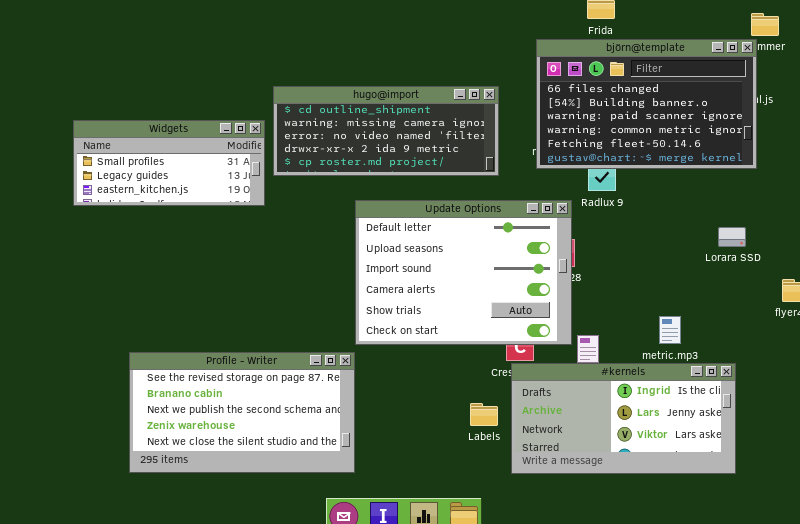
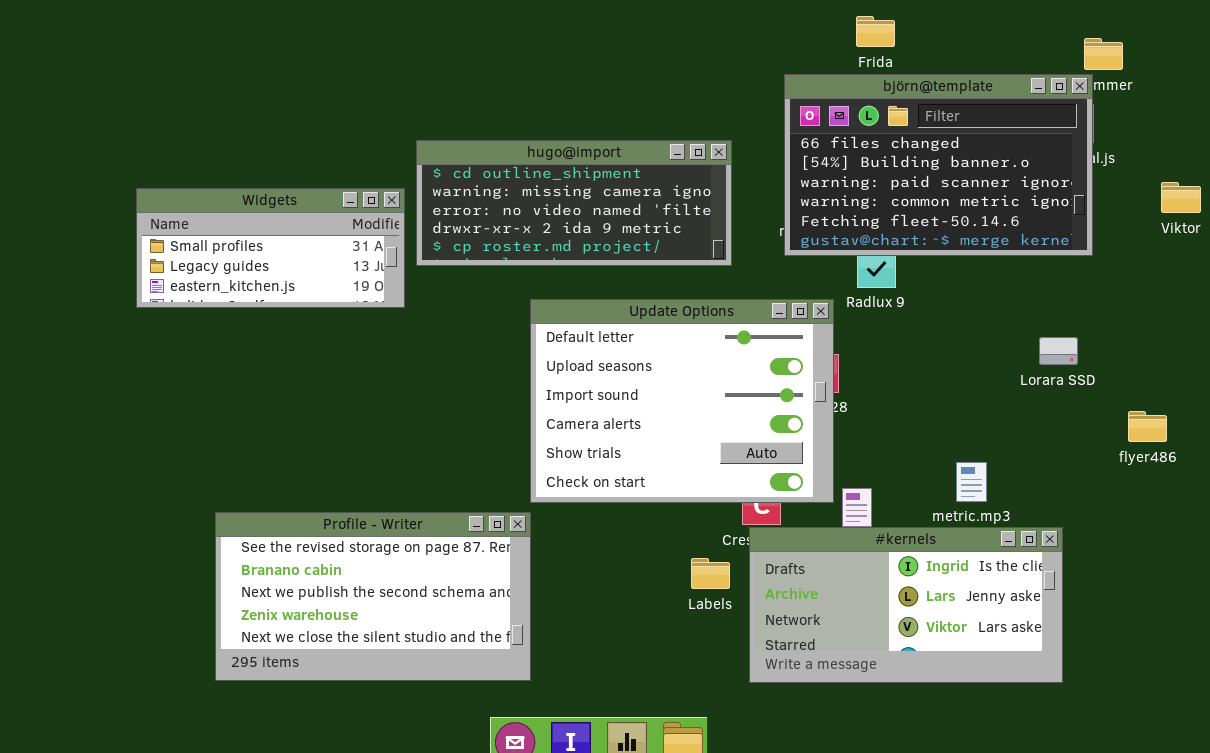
Labels: [470,403,498,426] -> [691,558,730,589], moved

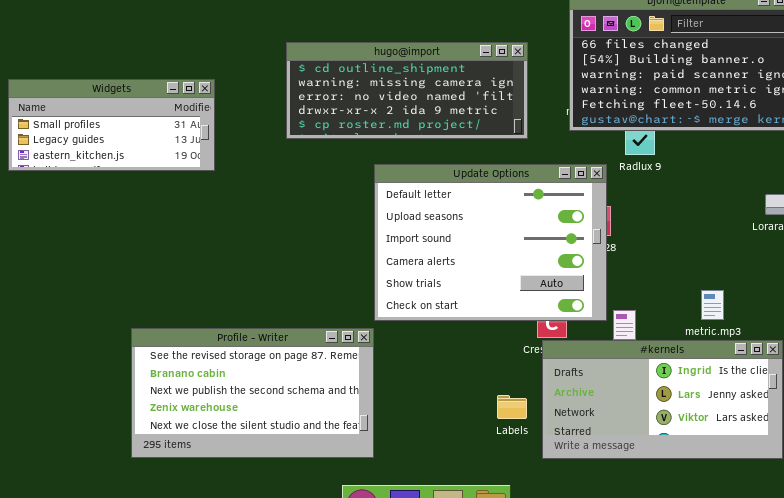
Widgets: [136,188,405,308] -> [8,79,215,171], moved
Labels: [691,558,730,589] -> [497,395,527,419], moved

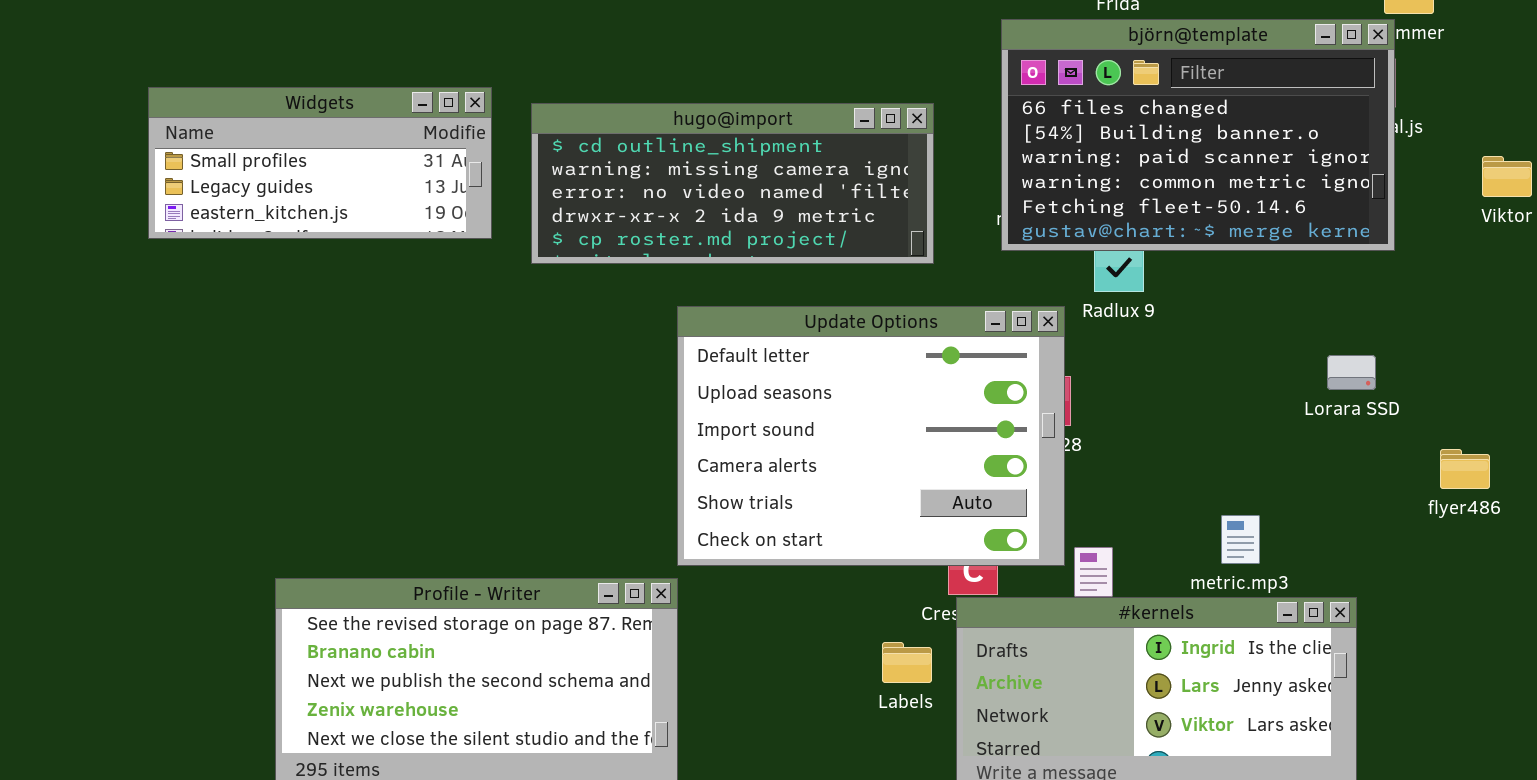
Widgets: [8,79,215,171] -> [148,87,492,239], moved
Labels: [497,395,527,419] -> [882,642,932,683], moved

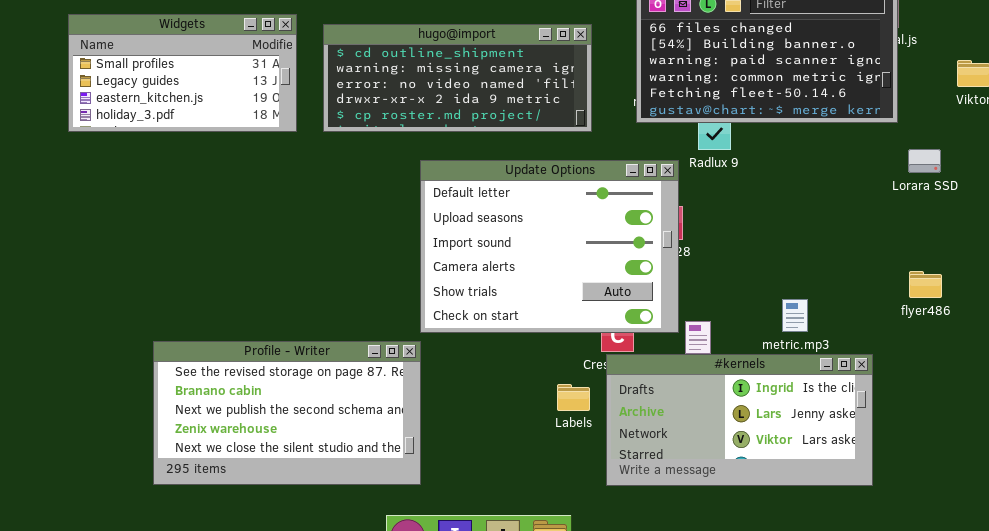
Widgets: [148,87,492,239] -> [68,14,297,132], resized
Lorara SSD: [1327,355,1376,390] -> [908,149,941,173], moved
flyer486: [1440,449,1490,489] -> [909,271,942,298], moved

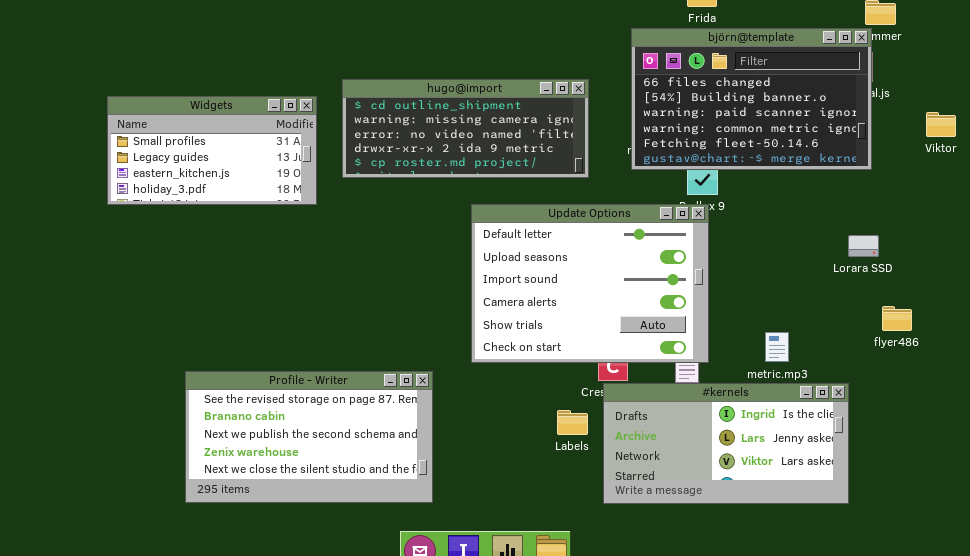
Widgets: [68,14,297,132] -> [107,96,317,205], moved
Lorara SSD: [908,149,941,173] -> [848,235,879,257], moved
Update Options: [420,160,679,333] -> [471,204,709,363], moved

